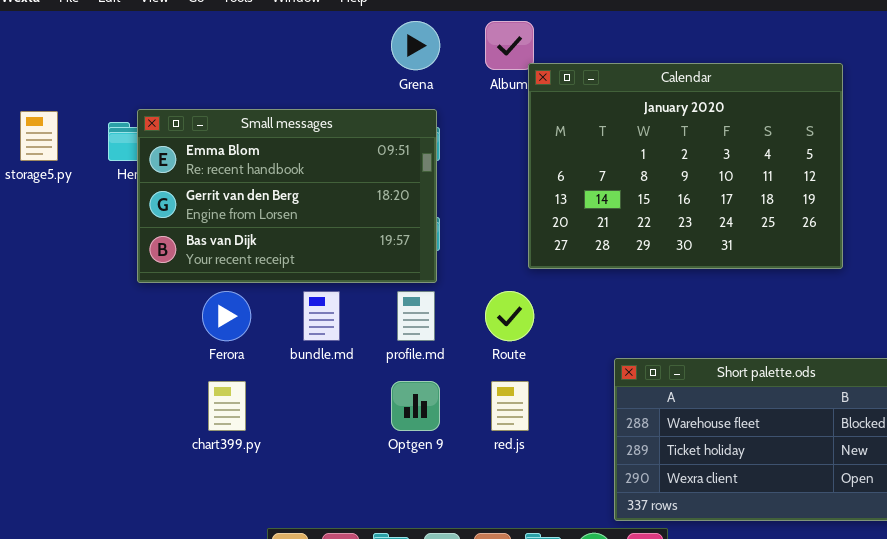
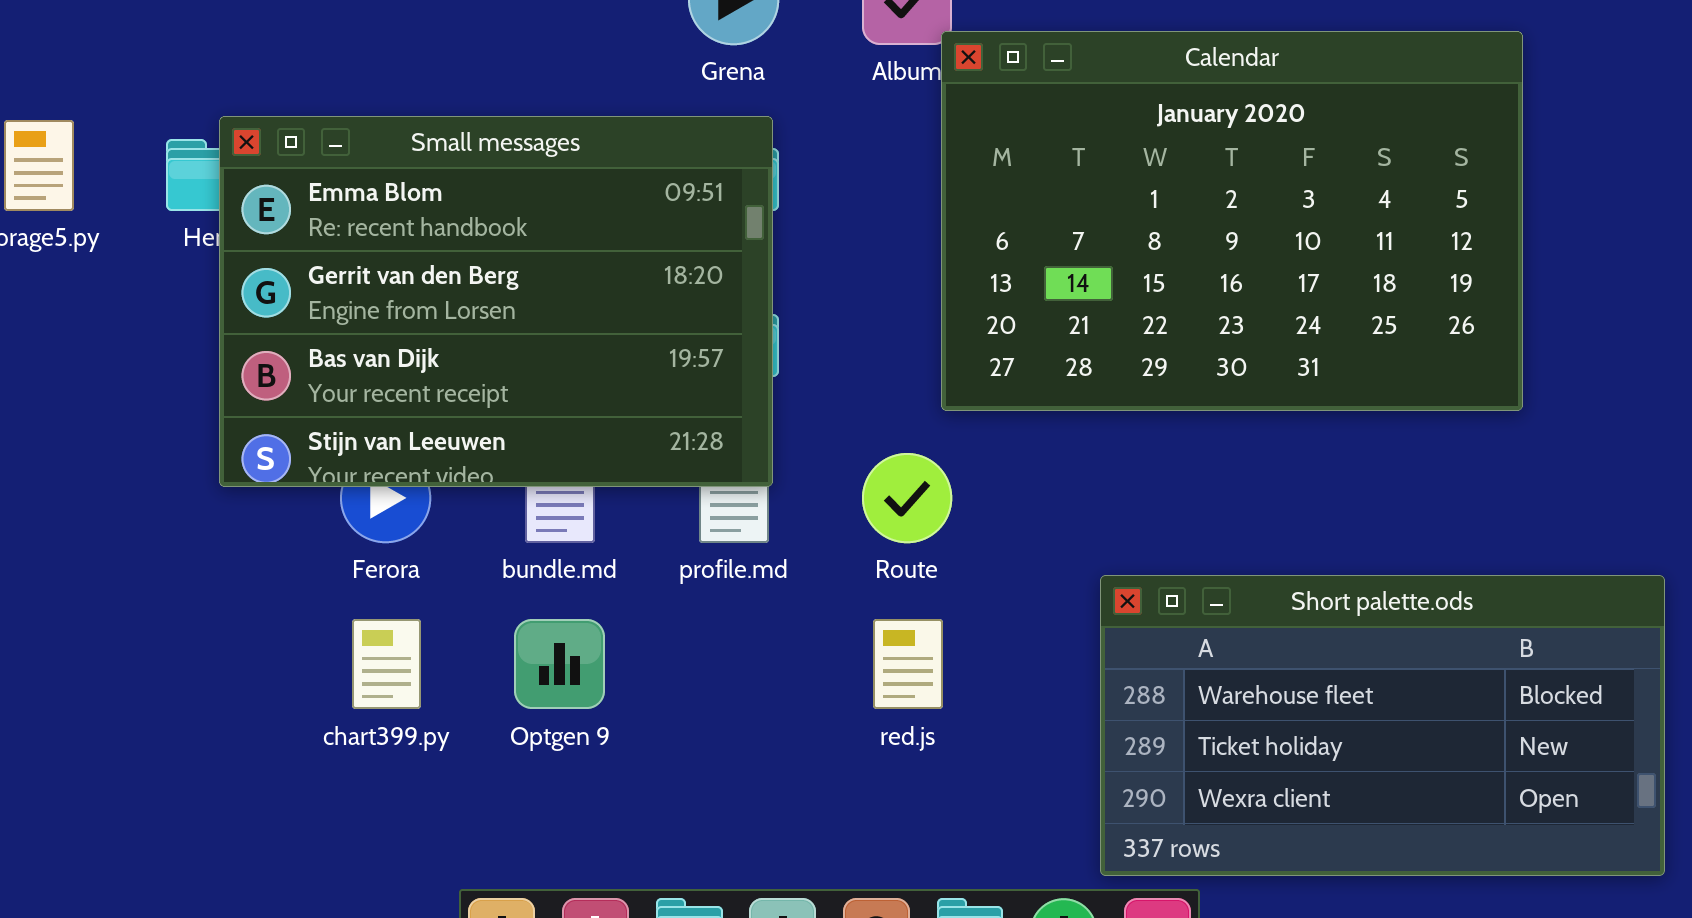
Small messages: [137,109,437,283] -> [219,116,773,487], resized
Optgen 9: [391,381,440,431] -> [514,619,605,709], moved

